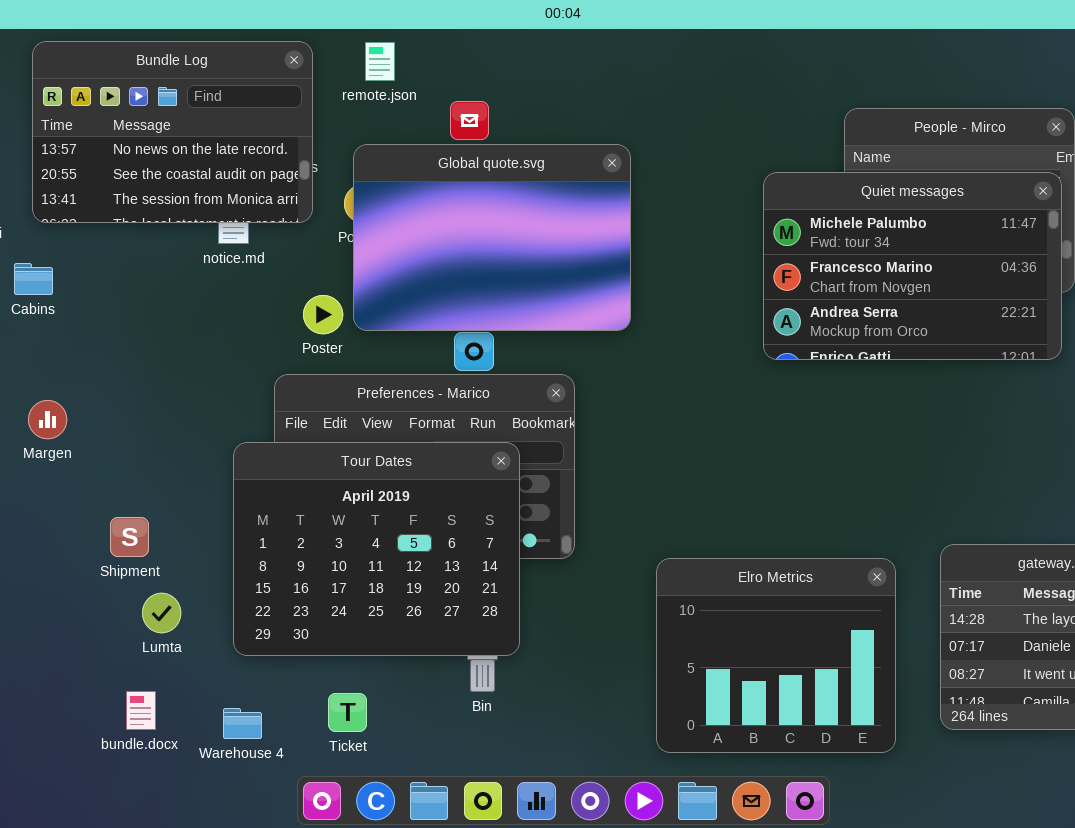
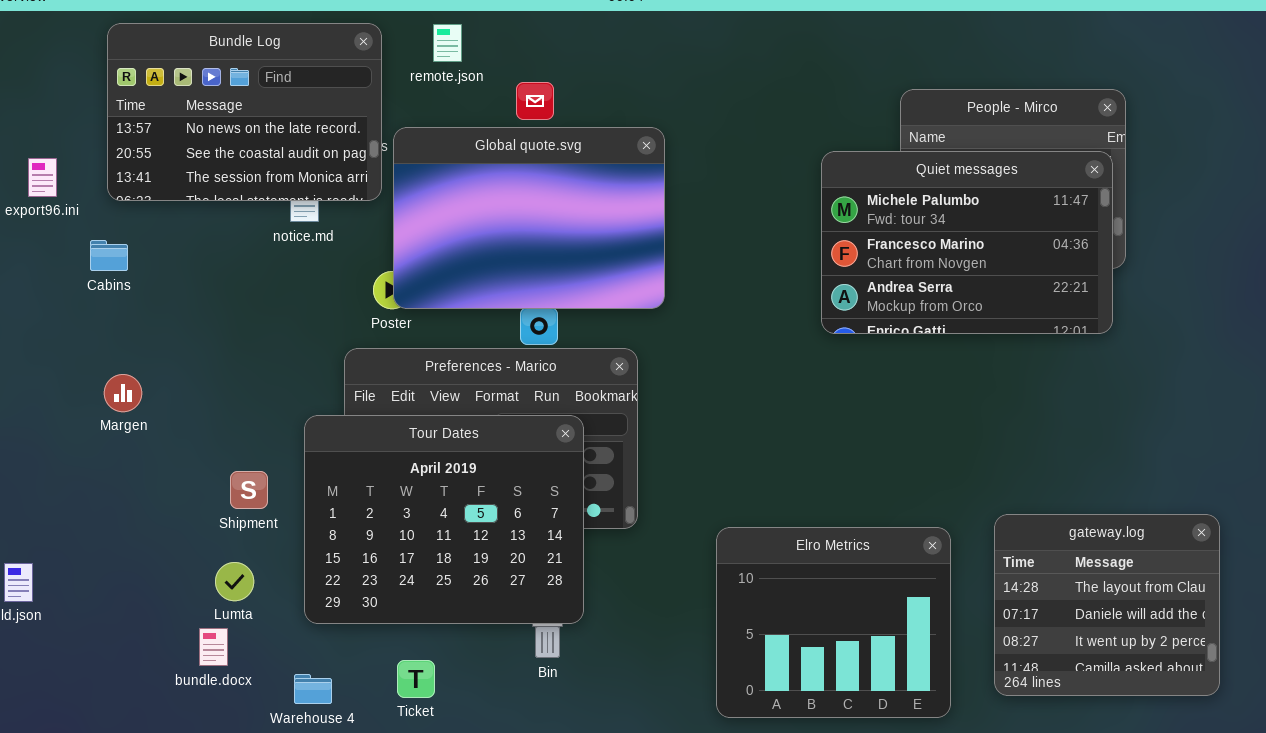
Global quote.svg: [353,144,631,331] -> [393,127,665,309], moved
Shipment: [110,517,149,557] -> [230,471,268,509], moved
bundle.docx: [126,691,156,730] -> [199,628,228,666], moved

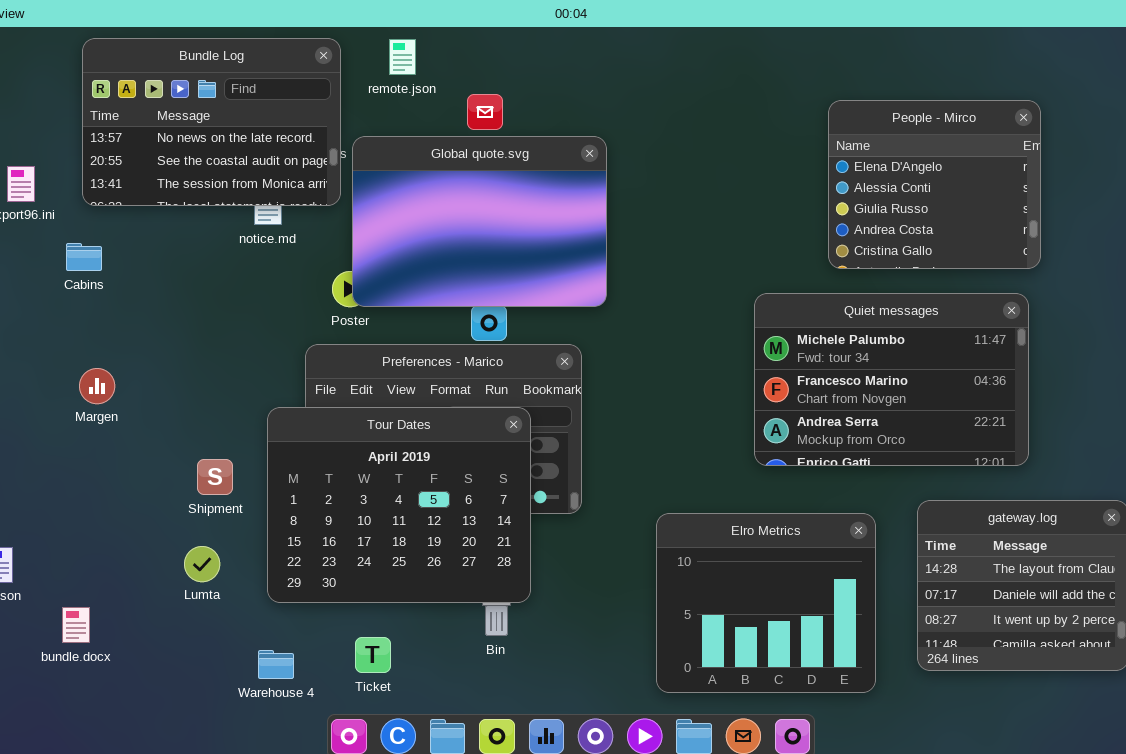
Quiet messages: [821,151,1113,334] -> [754,293,1029,466], moved
bundle.docx: [199,628,228,666] -> [62,607,90,643], moved

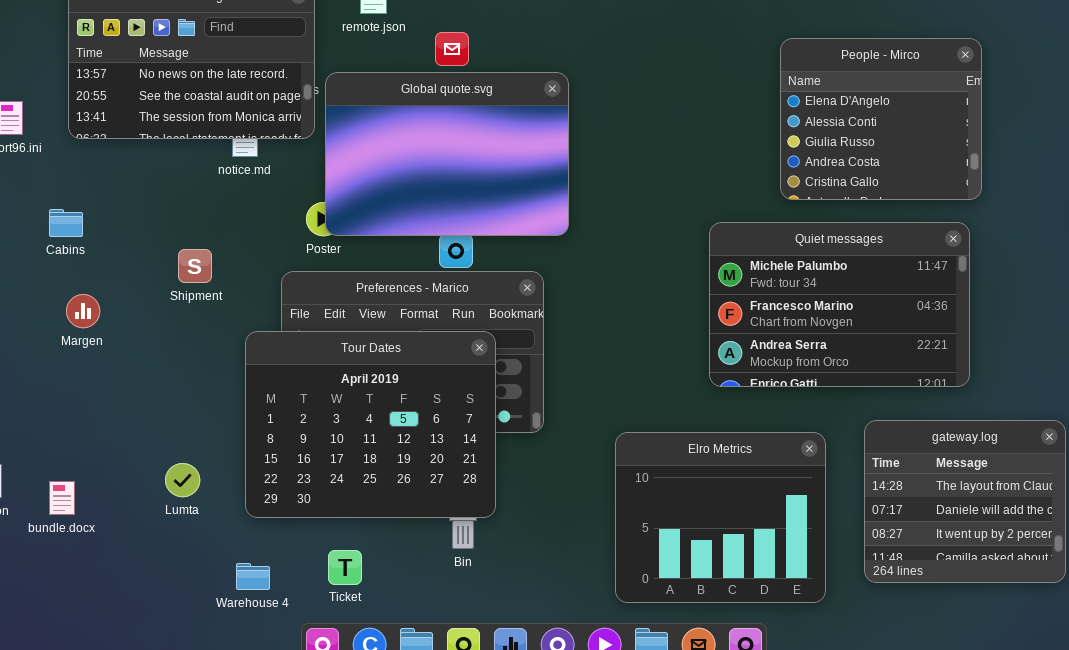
Cabins: [66,243,102,271] -> [49,209,83,237], moved
Shipment: [197,459,233,495] -> [178,249,212,283], moved
bundle.docx: [62,607,90,643] -> [49,481,75,515], moved

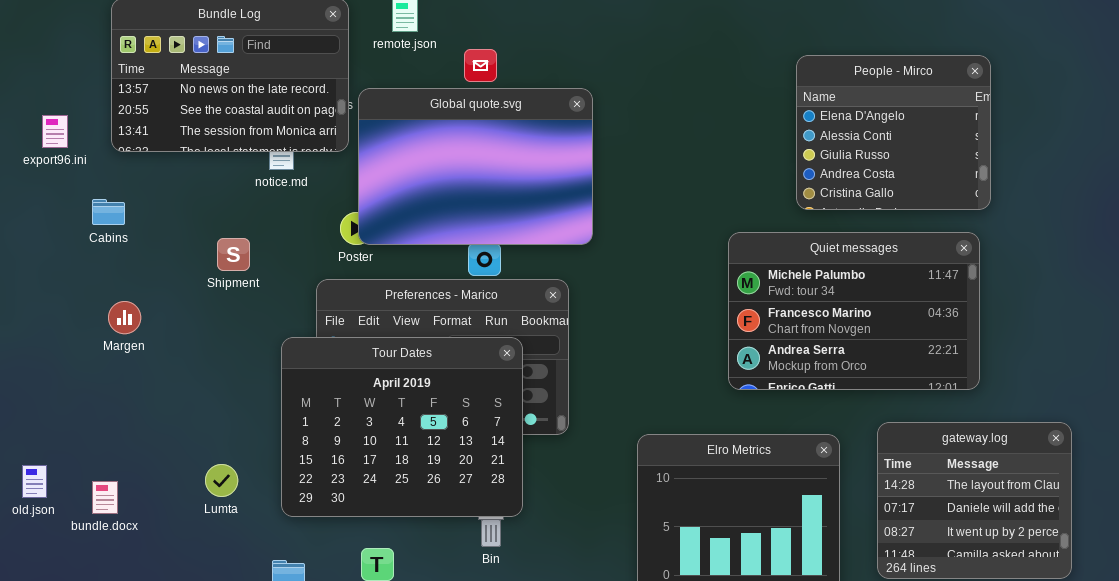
Cabins: [49,209,83,237] -> [92,199,125,225], moved
Shipment: [178,249,212,283] -> [217,238,250,271], moved

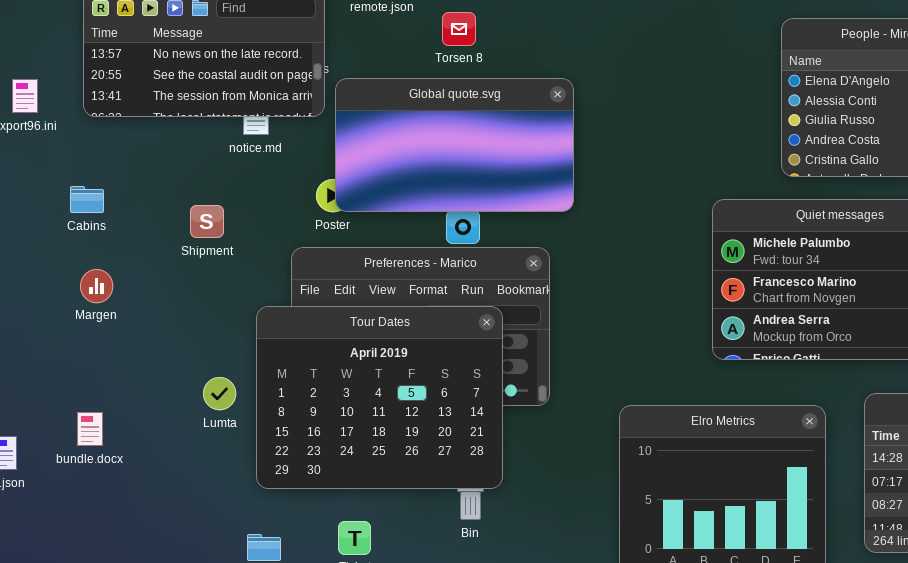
Global quote.svg: [358,88,593,245] -> [335,78,574,212], resized
Cabins: [92,199,125,225] -> [70,186,104,213], moved
Lumta: [205,464,238,497] -> [203,377,236,410], moved
bundle.docx: [92,481,118,514] -> [77,412,103,446], moved

